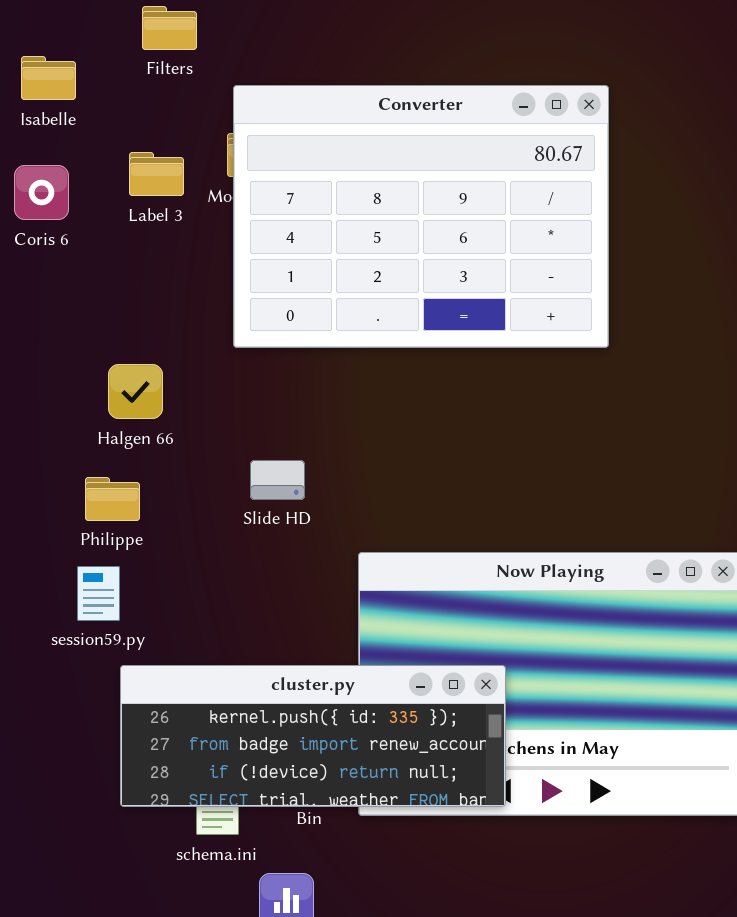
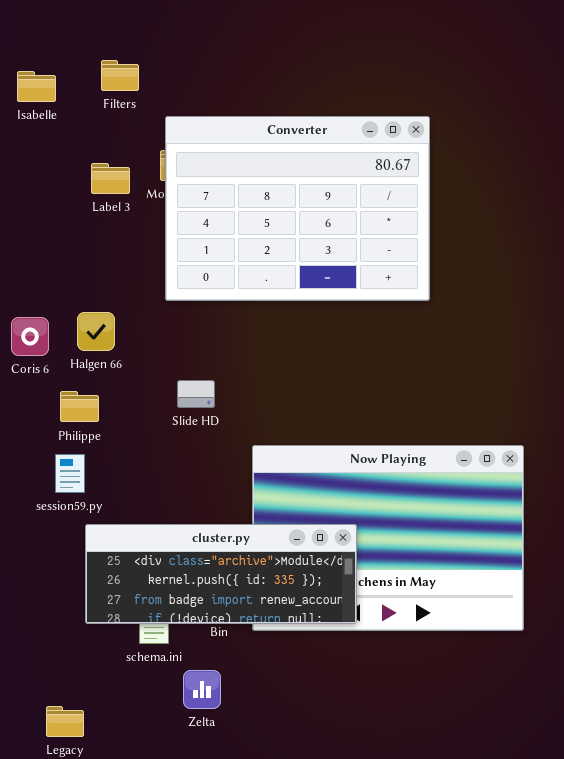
Isabelle: [21,56,76,100] -> [17,71,56,102], moved
Coris 6: [14,165,69,220] -> [11,317,49,356], moved
cluster.py: [120,665,506,807] -> [85,524,357,624], scrolled up 1 row

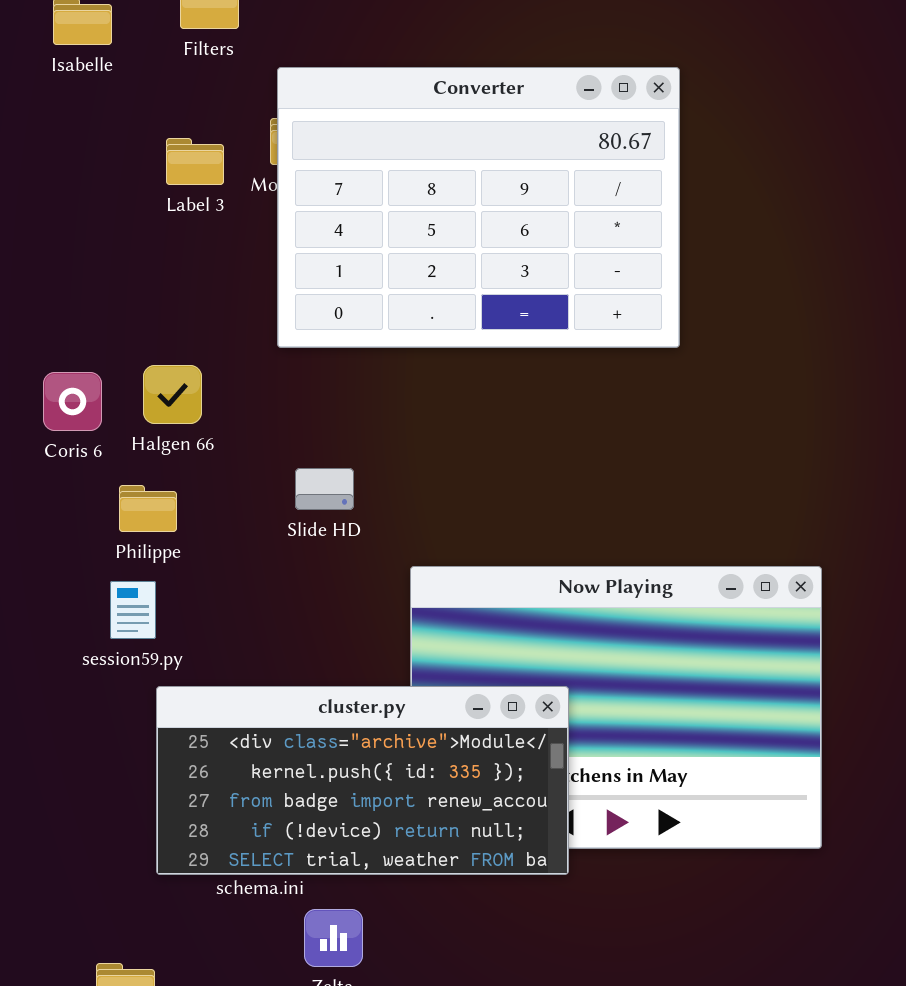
cluster.py: [85,524,357,624] -> [156,686,569,875], resized

